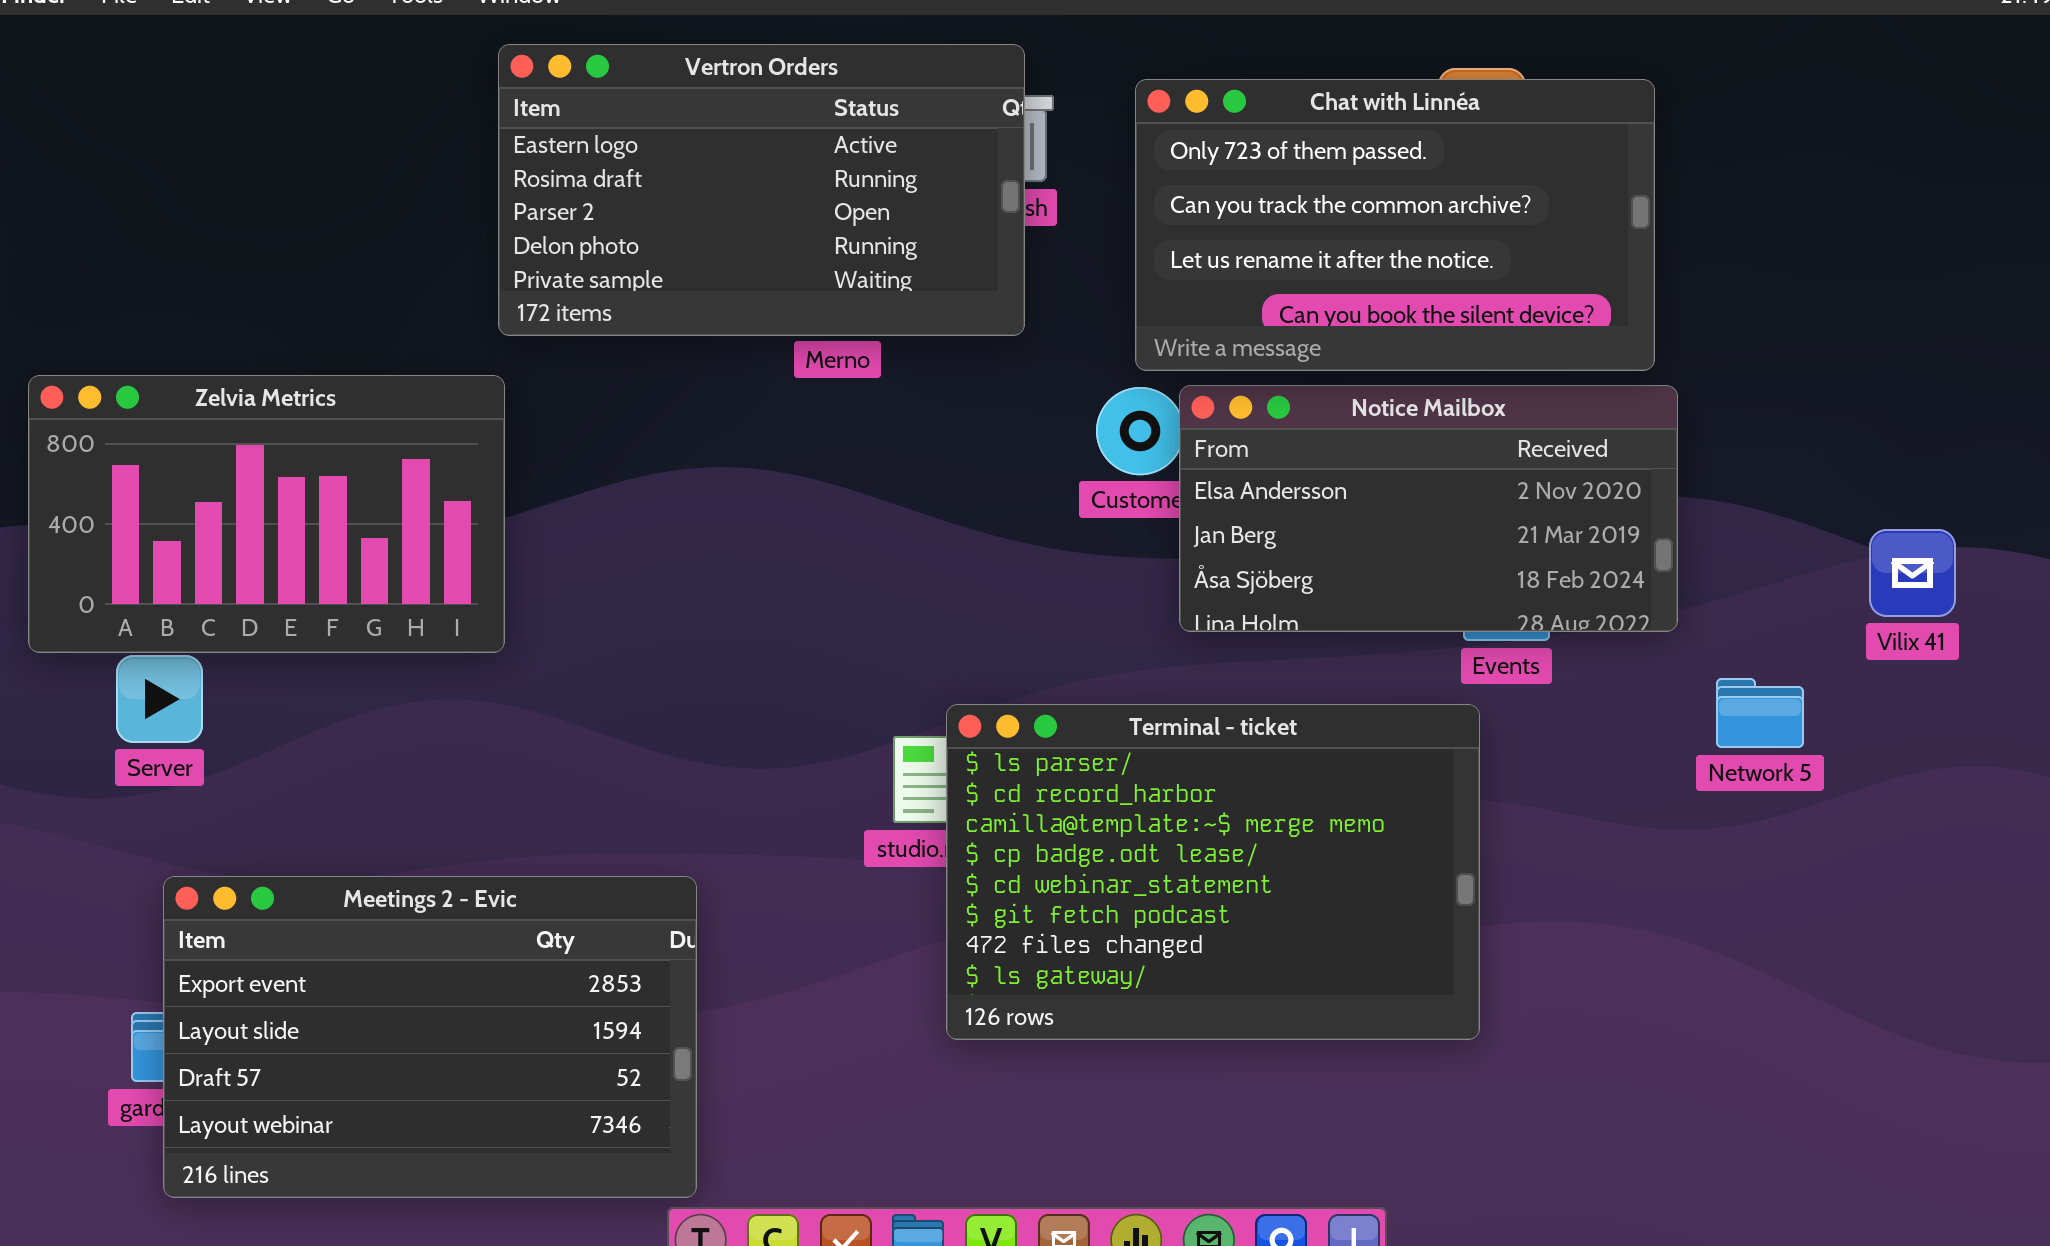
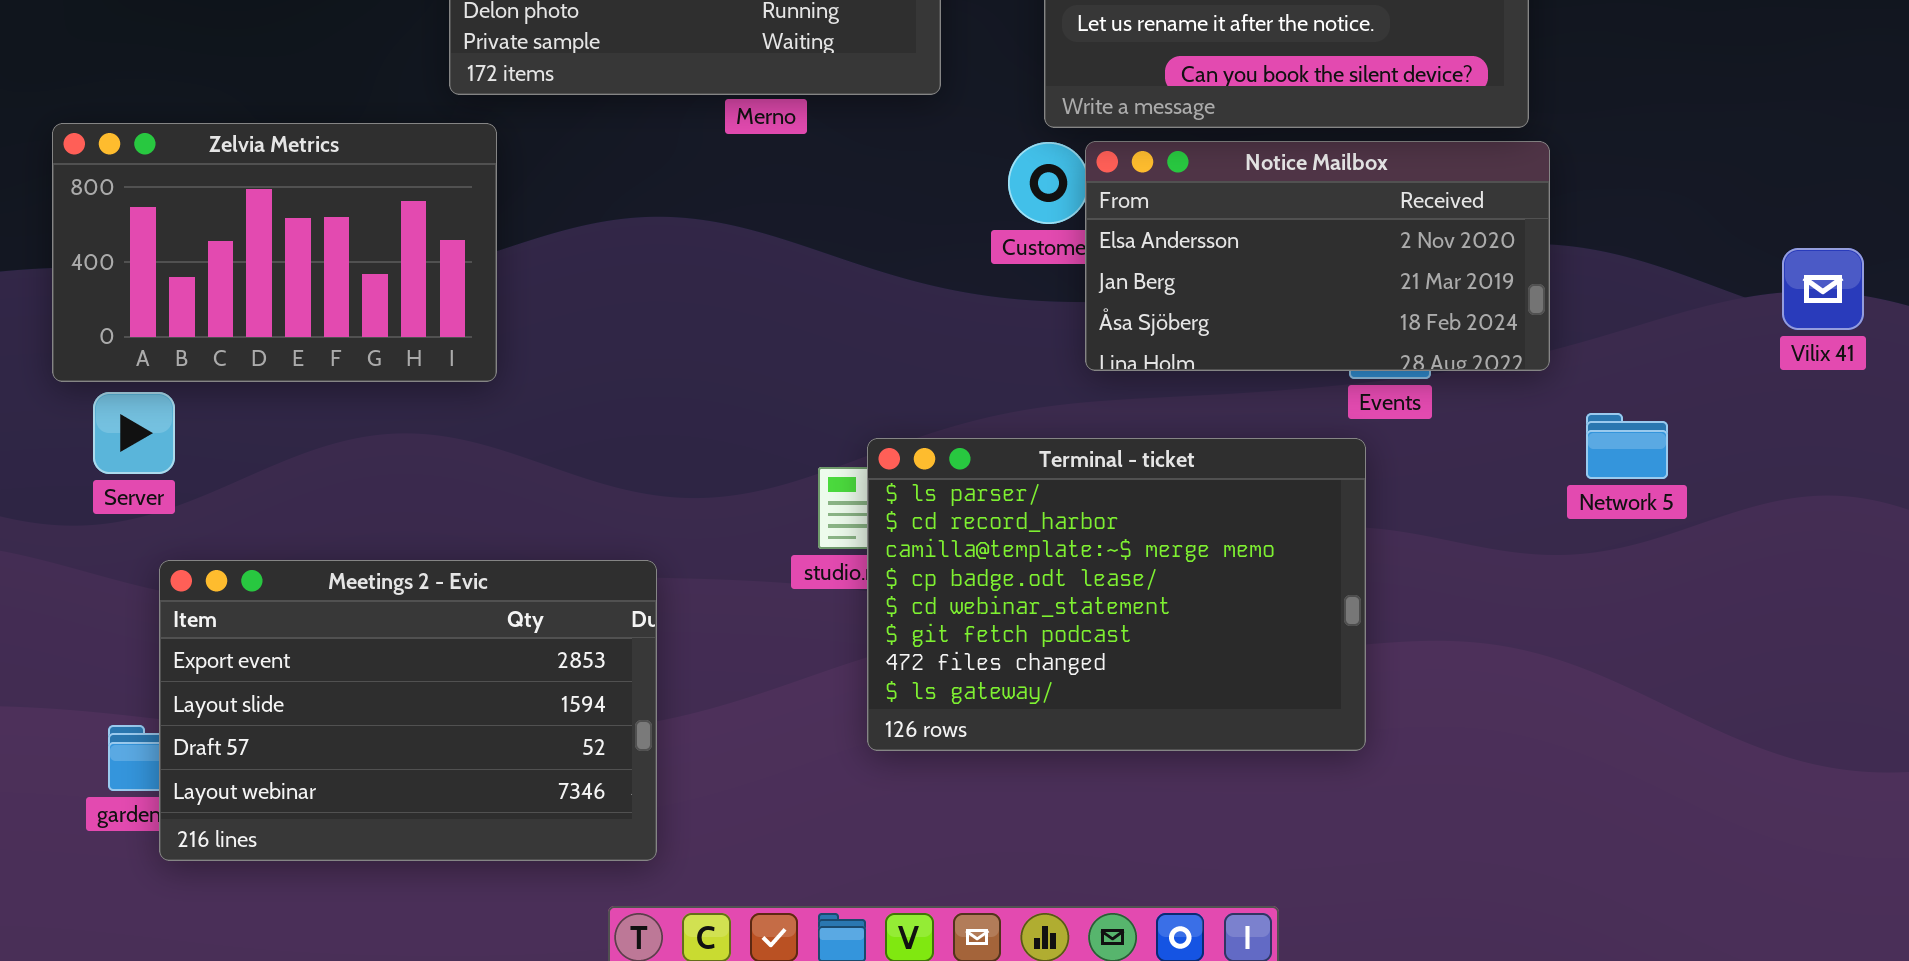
Zelvia Metrics: [28,375,505,653] -> [52,123,497,382], moved
Vilix 41: [1869,529,1956,617] -> [1782,248,1864,330], moved
Meetings 2 - Evic: [163,876,697,1198] -> [159,560,657,861], moved

